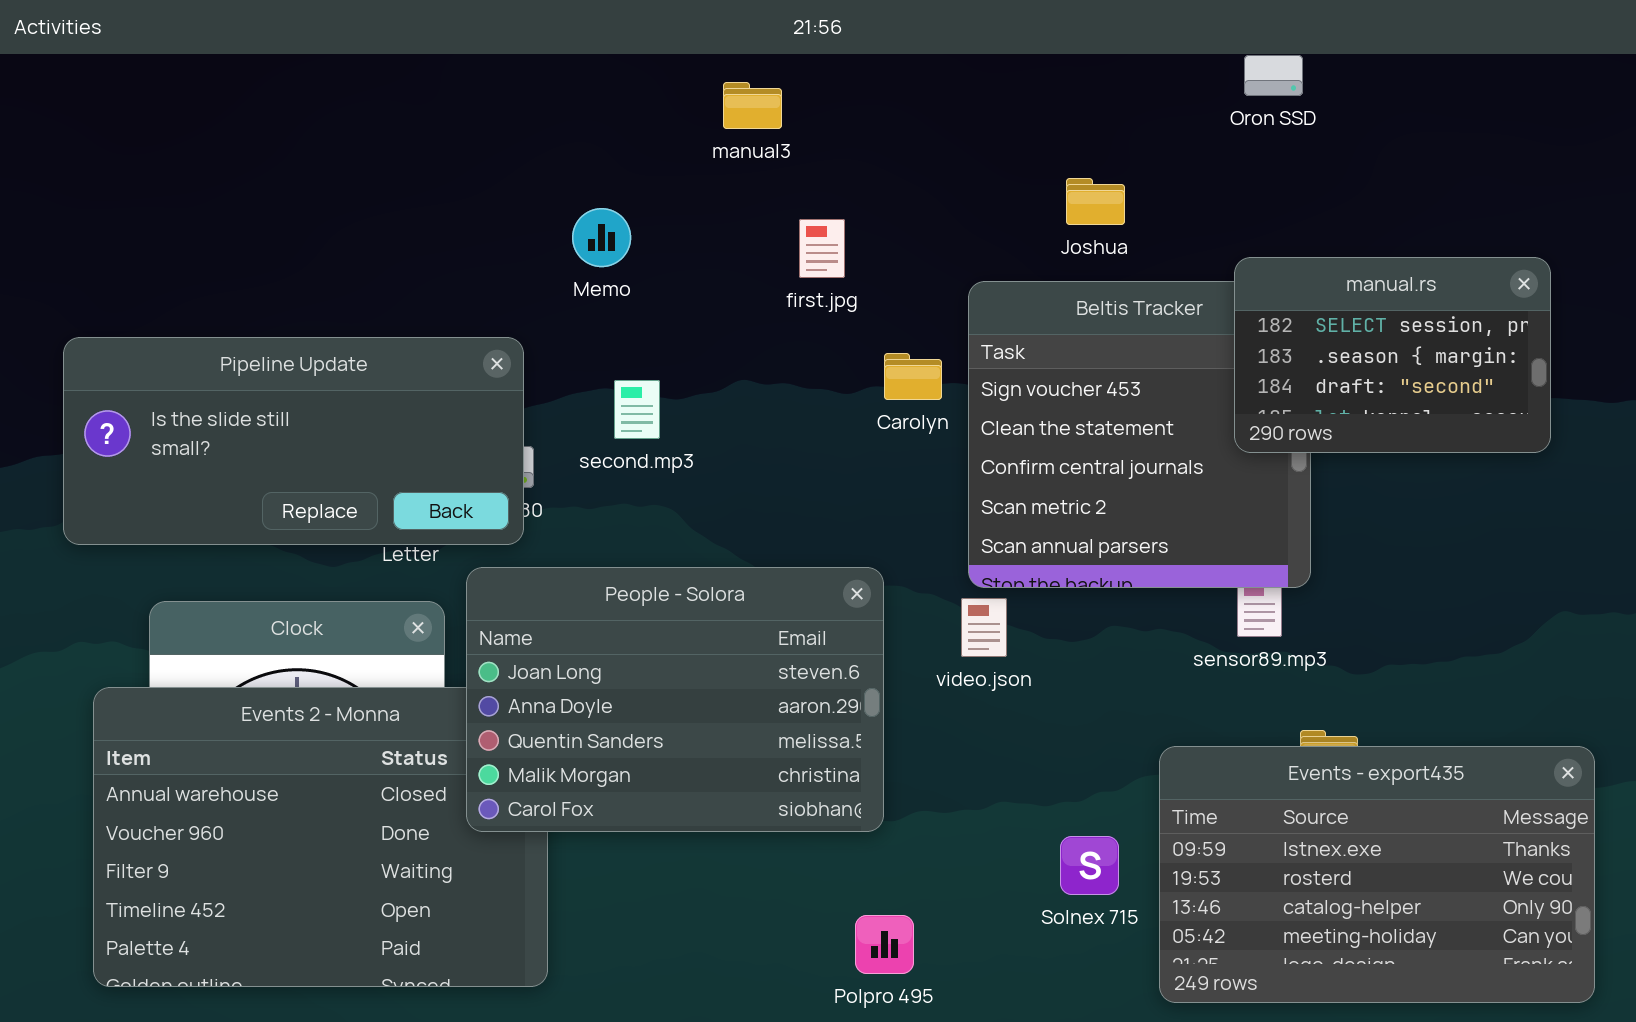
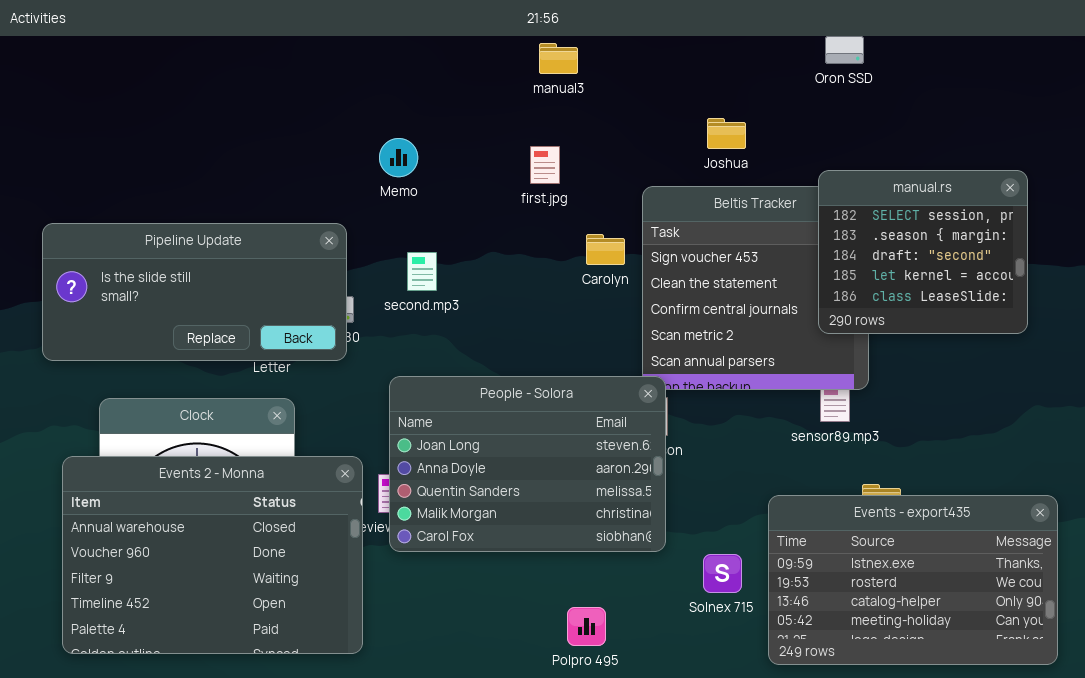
manual3: [723,82,782,129] -> [539,43,578,74], moved
manual.rs: [1234,257,1551,453] -> [818,170,1028,334], resized
People - Solora: [466,567,884,832] -> [389,376,666,552], moved

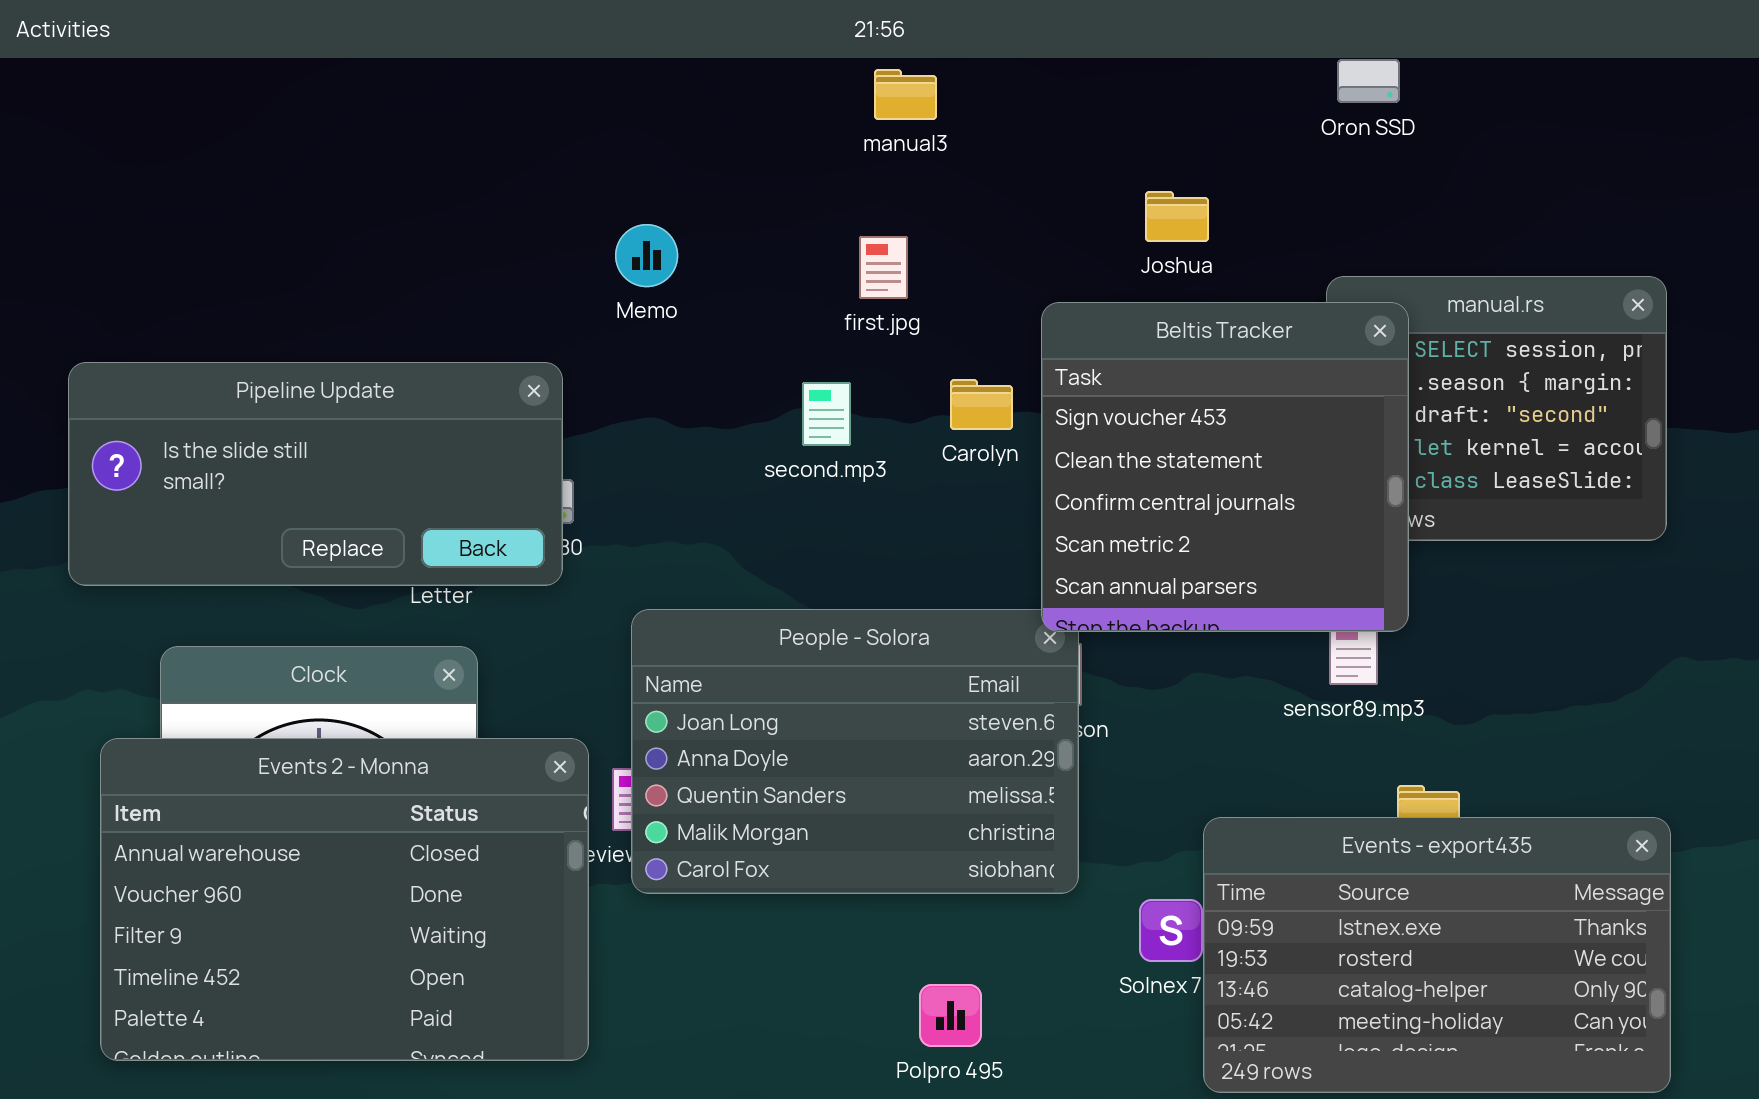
Beltis Tracker: [642,186,869,390] -> [1041,302,1409,632], raised
second.mp3: [407,252,437,291] -> [802,382,851,446], moved
Events - export435: [768,495,1058,665] -> [1203,817,1671,1093], moved

